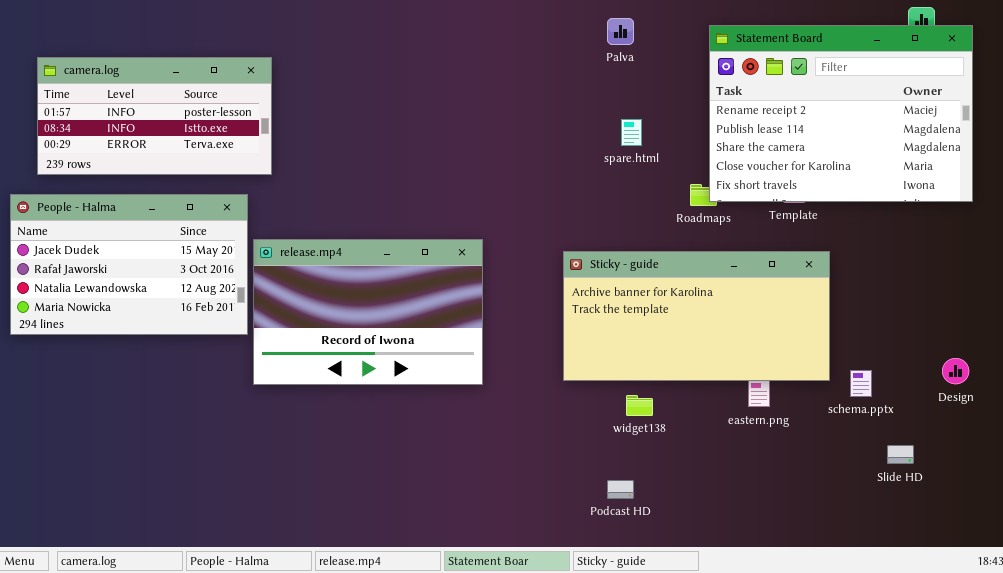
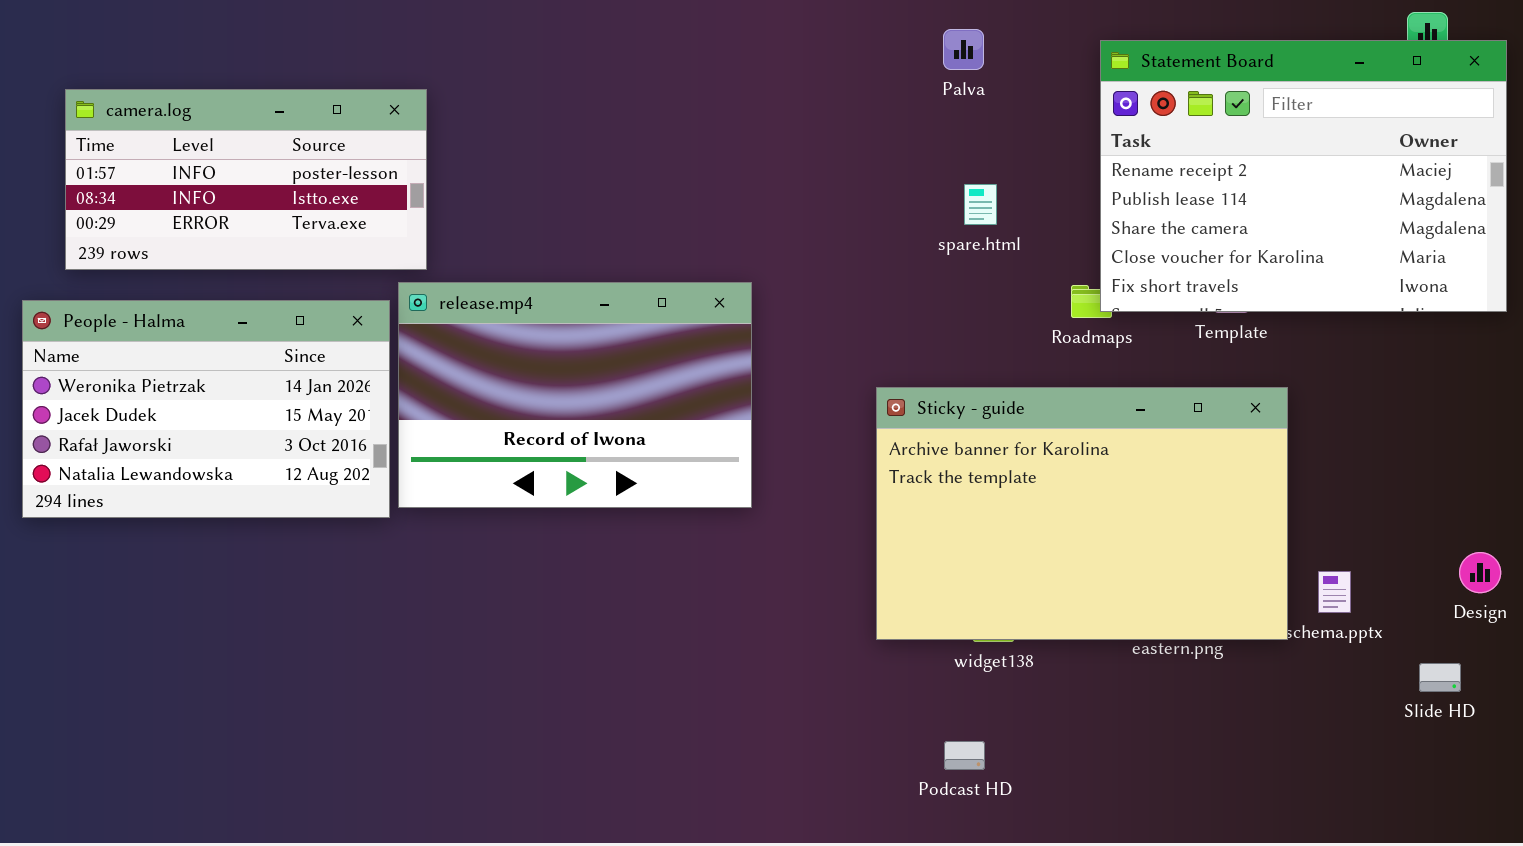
People - Halma: [10,194,248,335] -> [22,300,390,518], scrolled up 1 row
release.mp4: [253,239,483,385] -> [398,282,752,508], moved
Sticky - guide: [563,251,830,381] -> [876,387,1288,640], resized
Slide HD: [887,445,914,464] -> [1419,663,1461,692], moved

